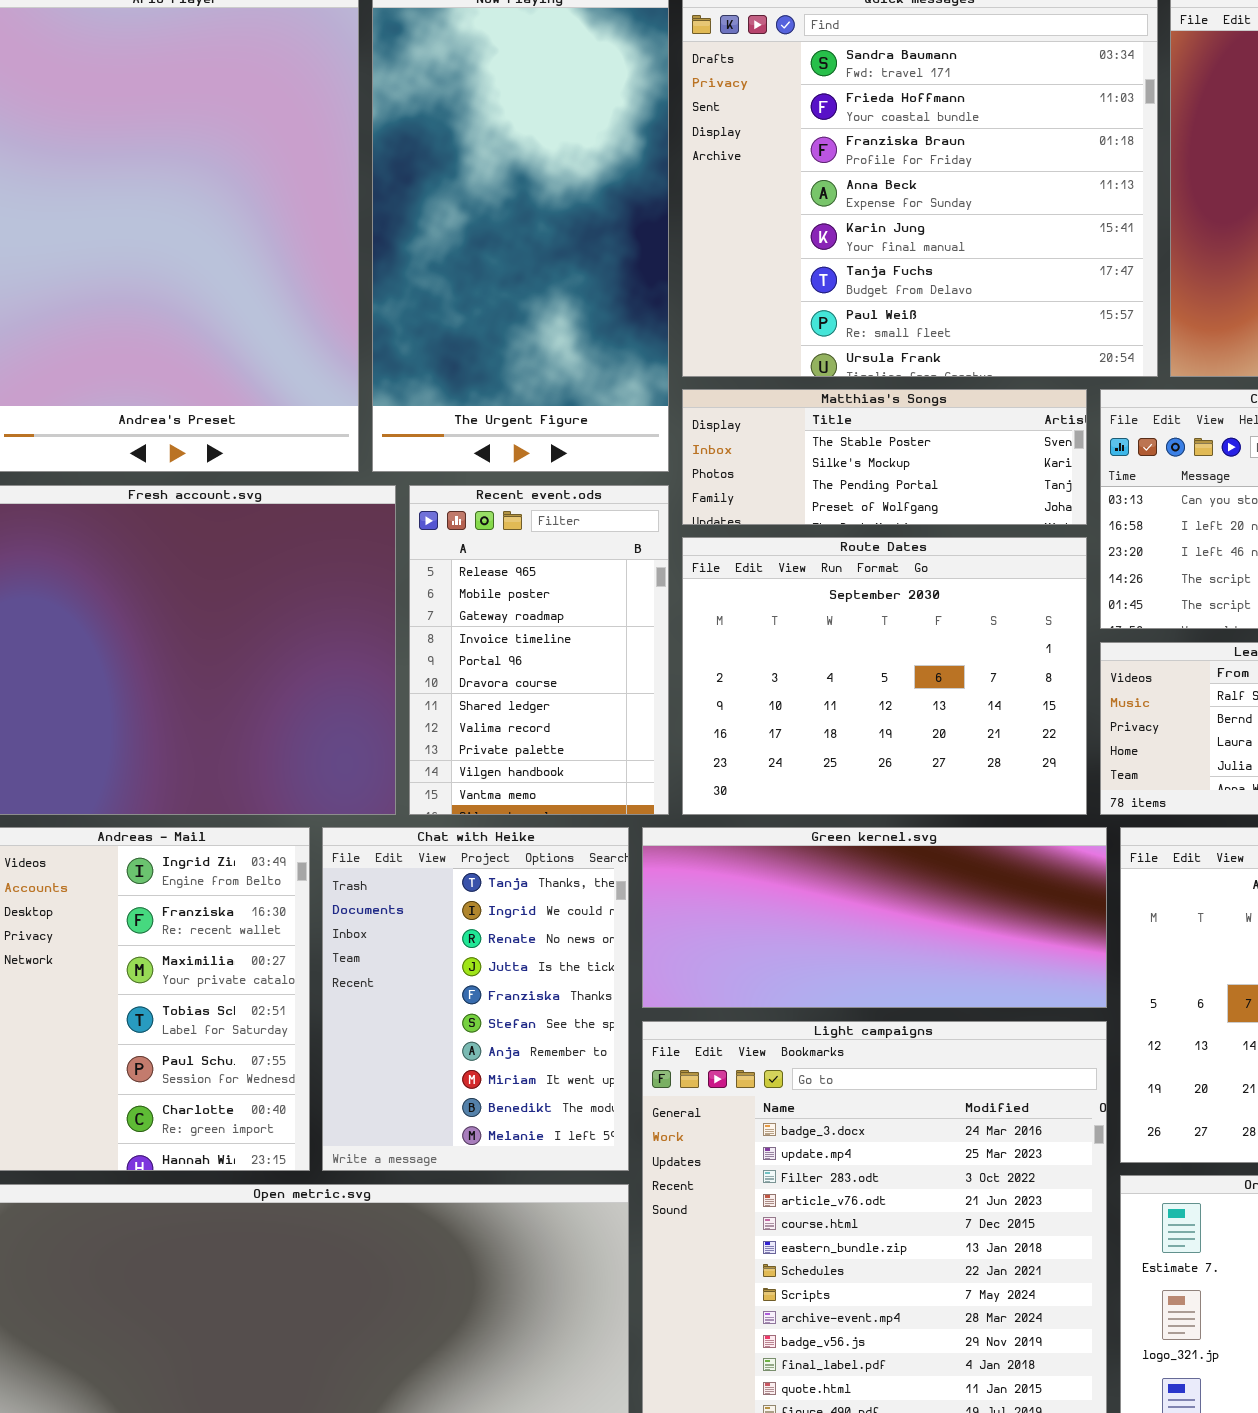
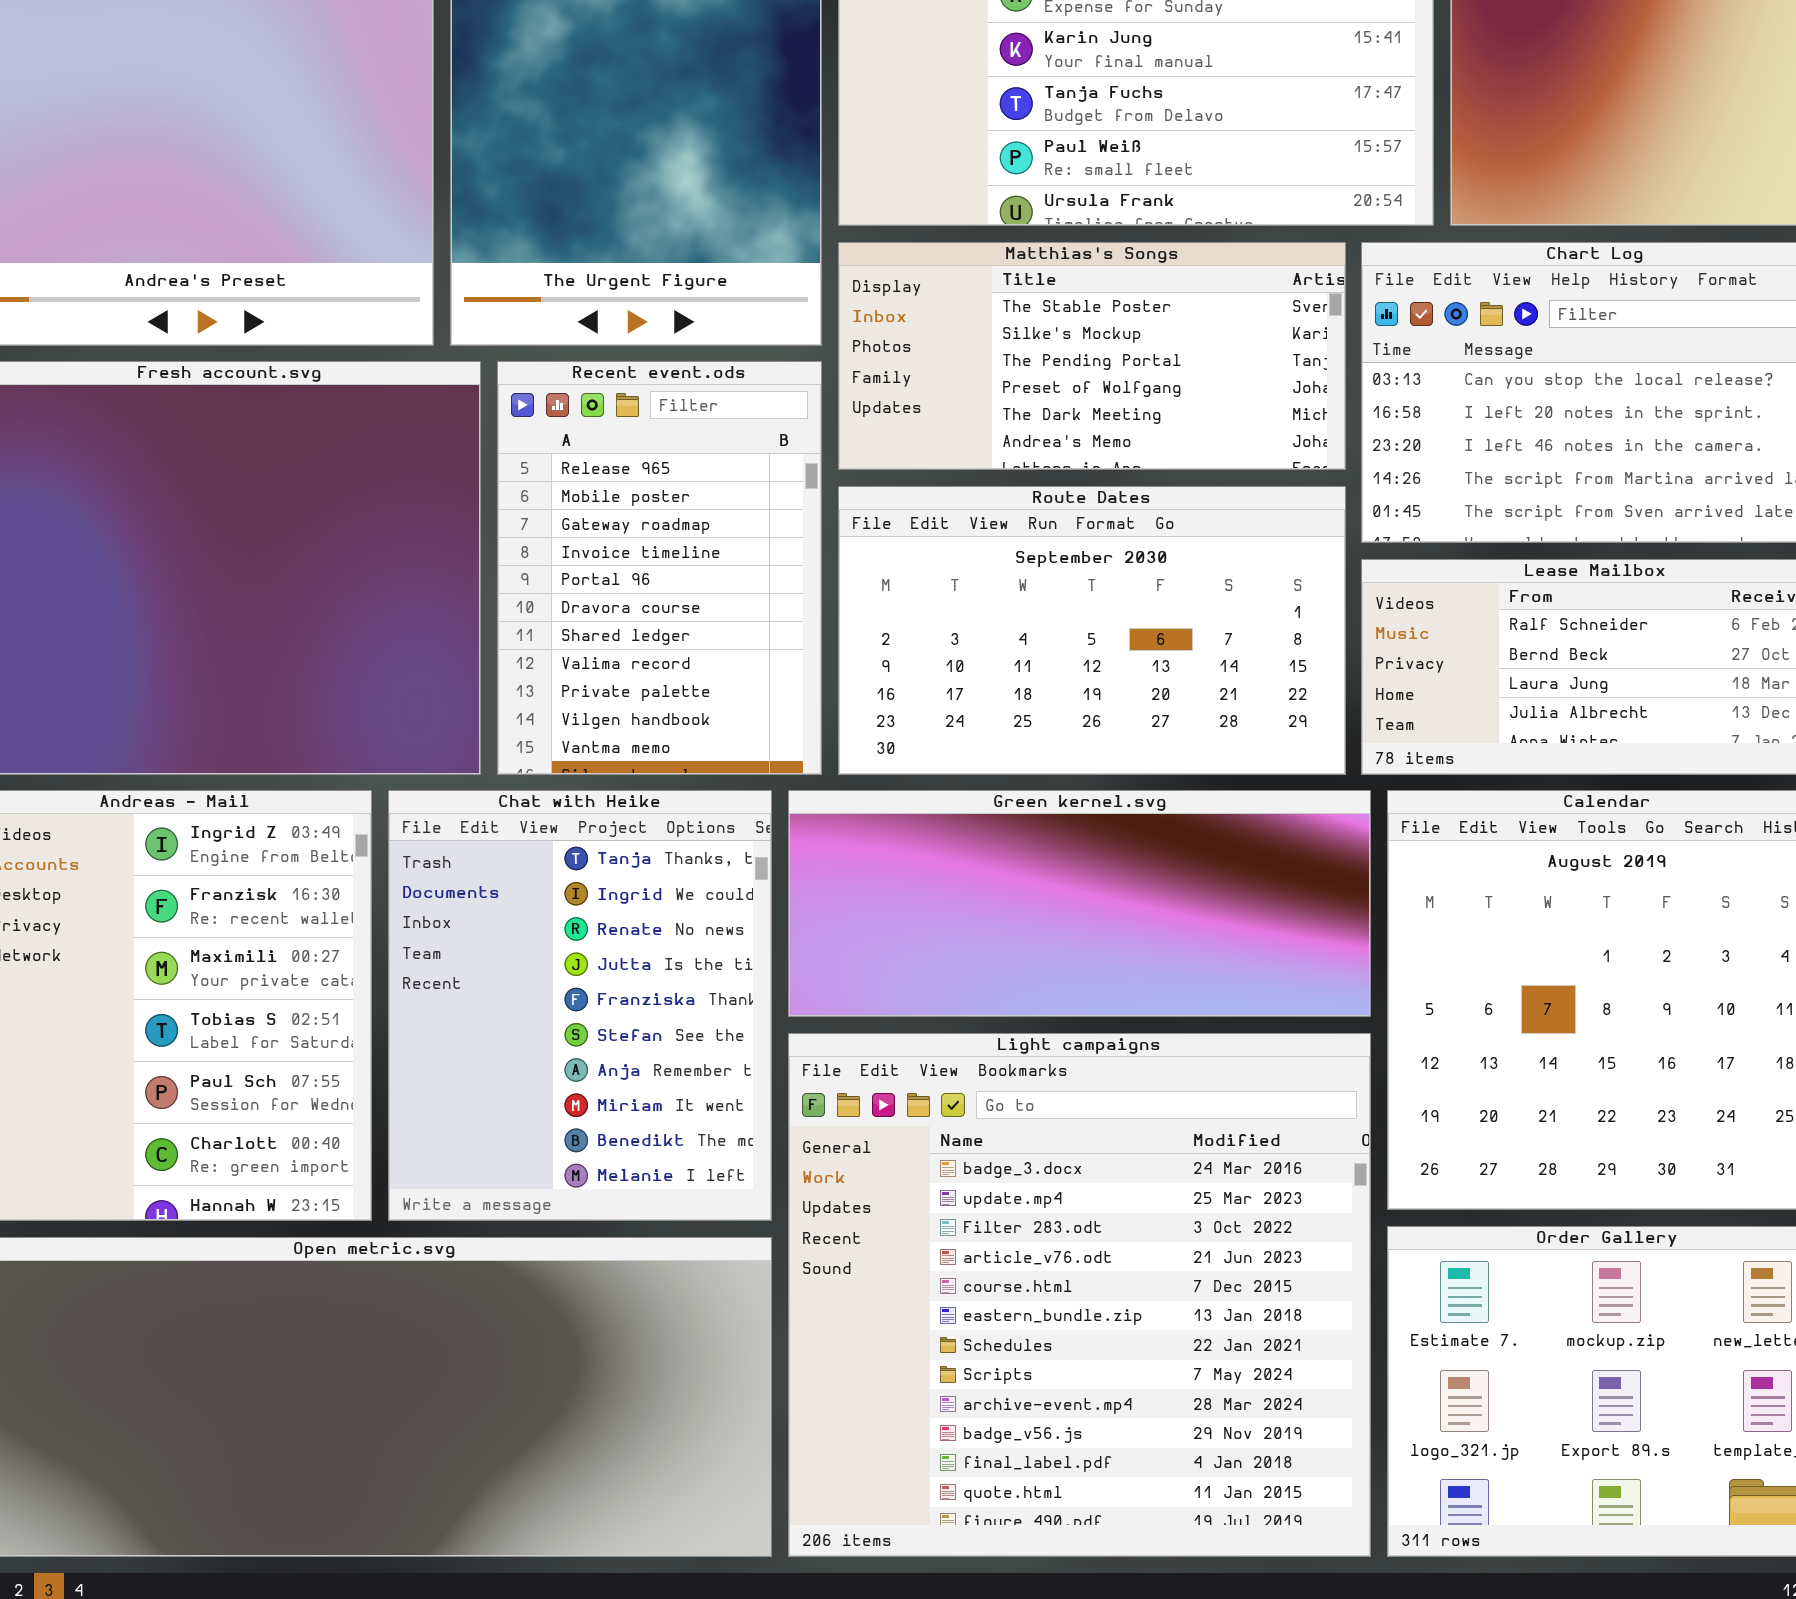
Matthias's Songs: [682,389,1087,525] -> [838,242,1346,470], resized
Route Dates: [682,537,1087,815] -> [838,486,1346,775], resized

